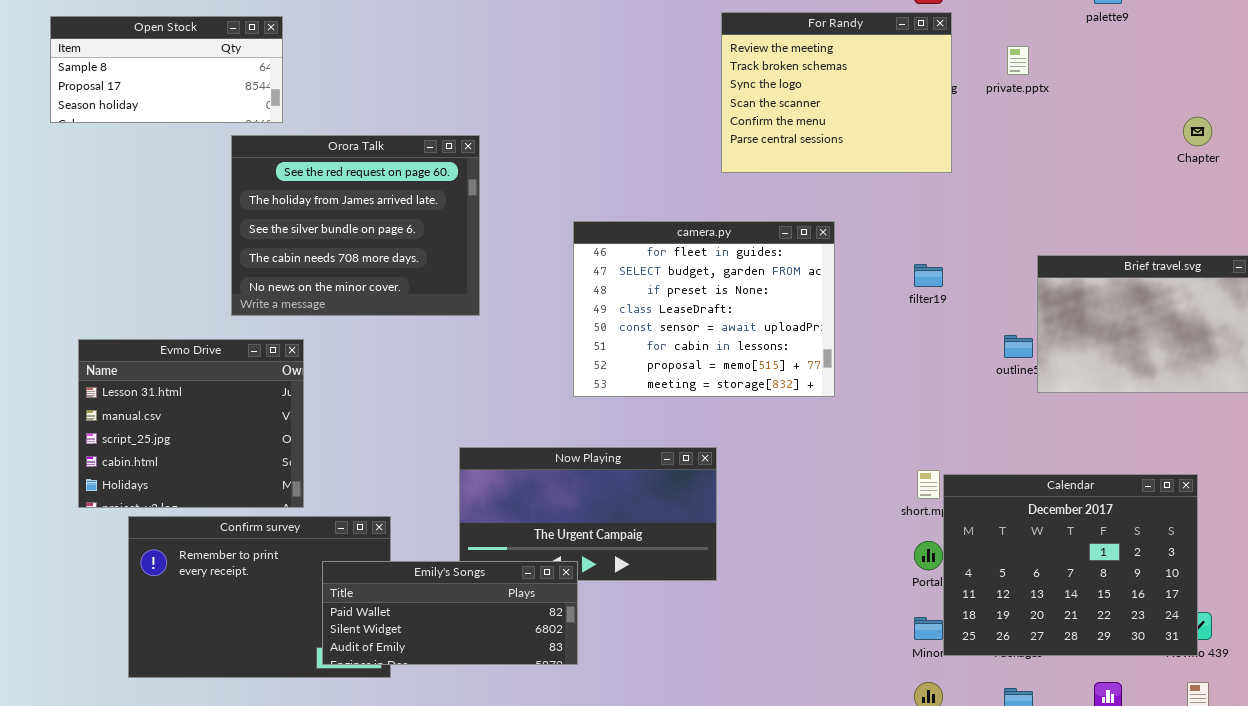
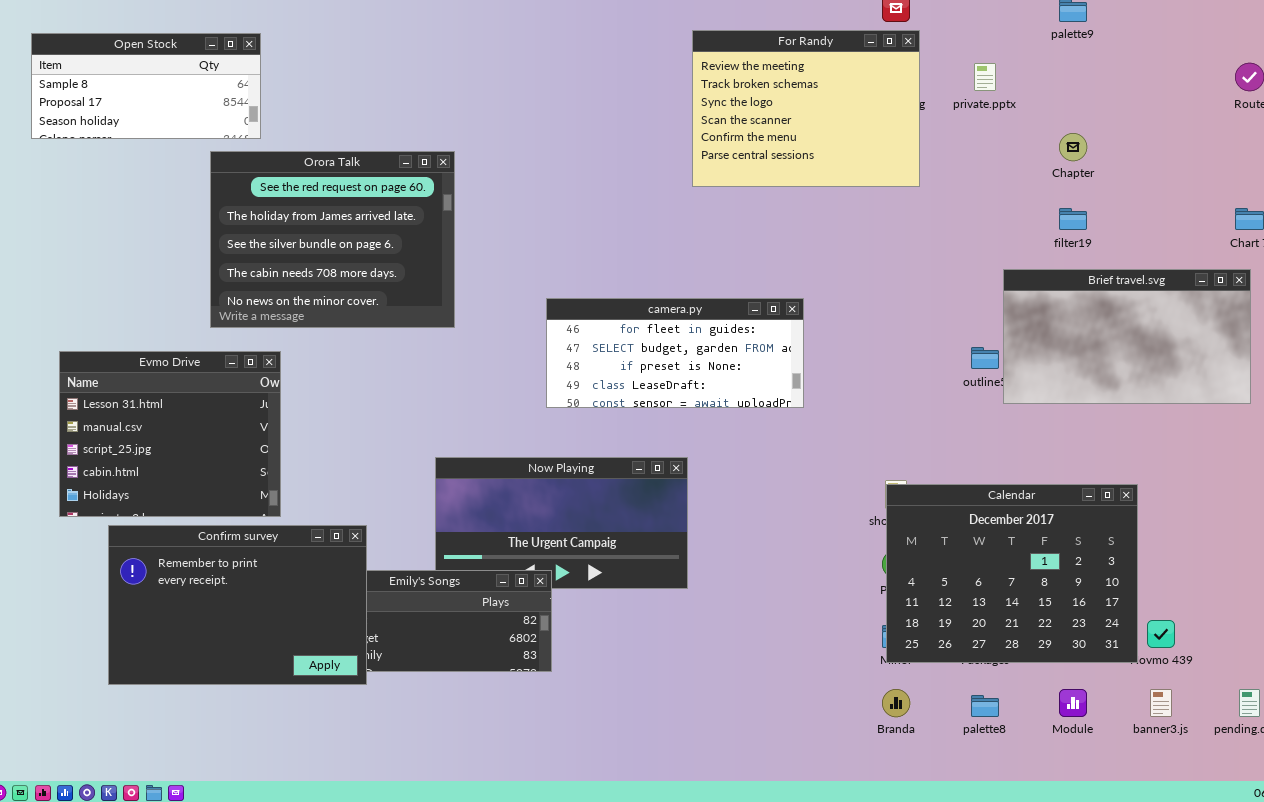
Chapter: [1183,117,1212,146] -> [1059,133,1087,161], moved
camera.py: [573,221,835,397] -> [546,298,804,408], resized
filter19: [914,264,943,287] -> [1059,208,1087,230], moved
Calendar: [943,474,1198,656] -> [886,484,1138,663], moved
Confirm survey: [128,516,391,678] -> [108,525,367,685], raised

